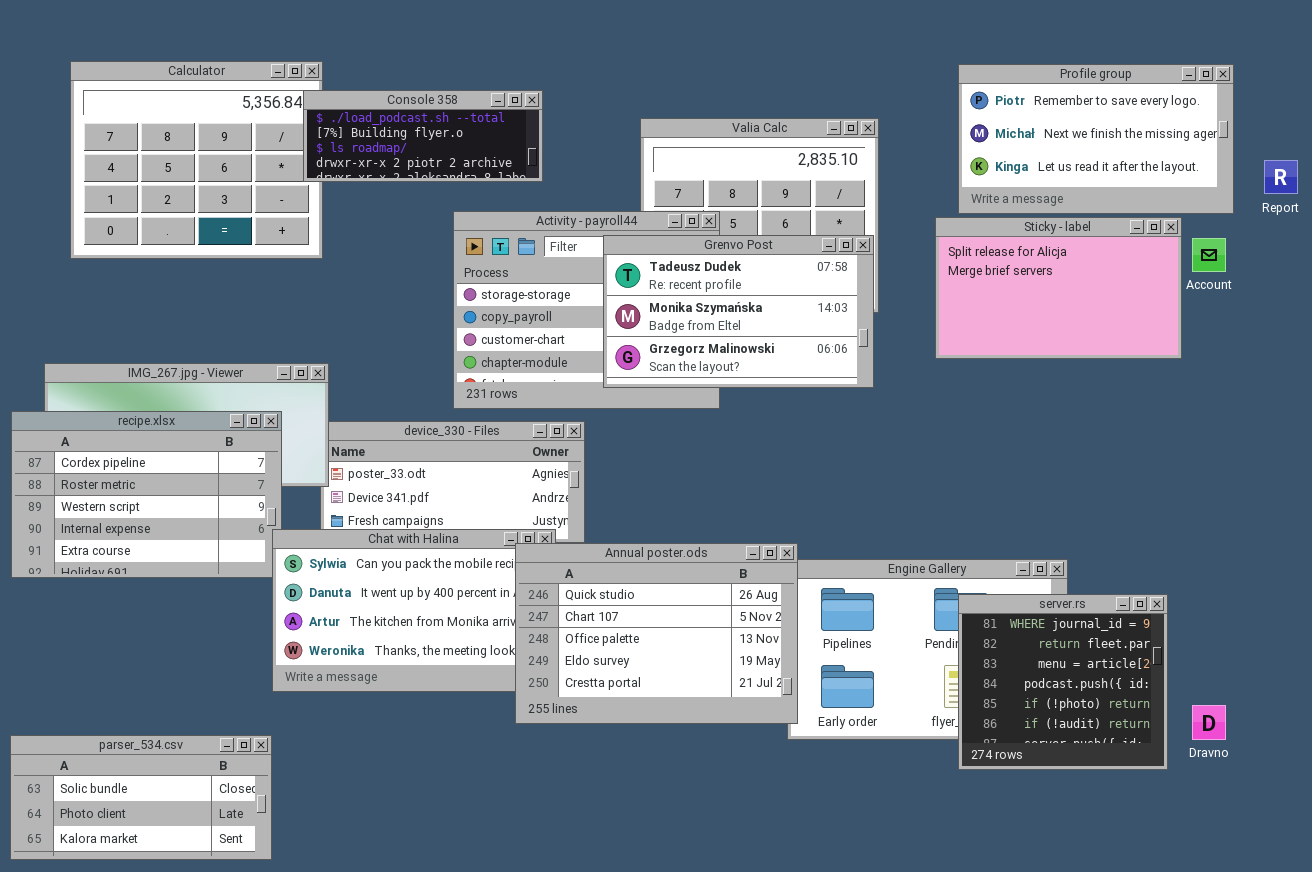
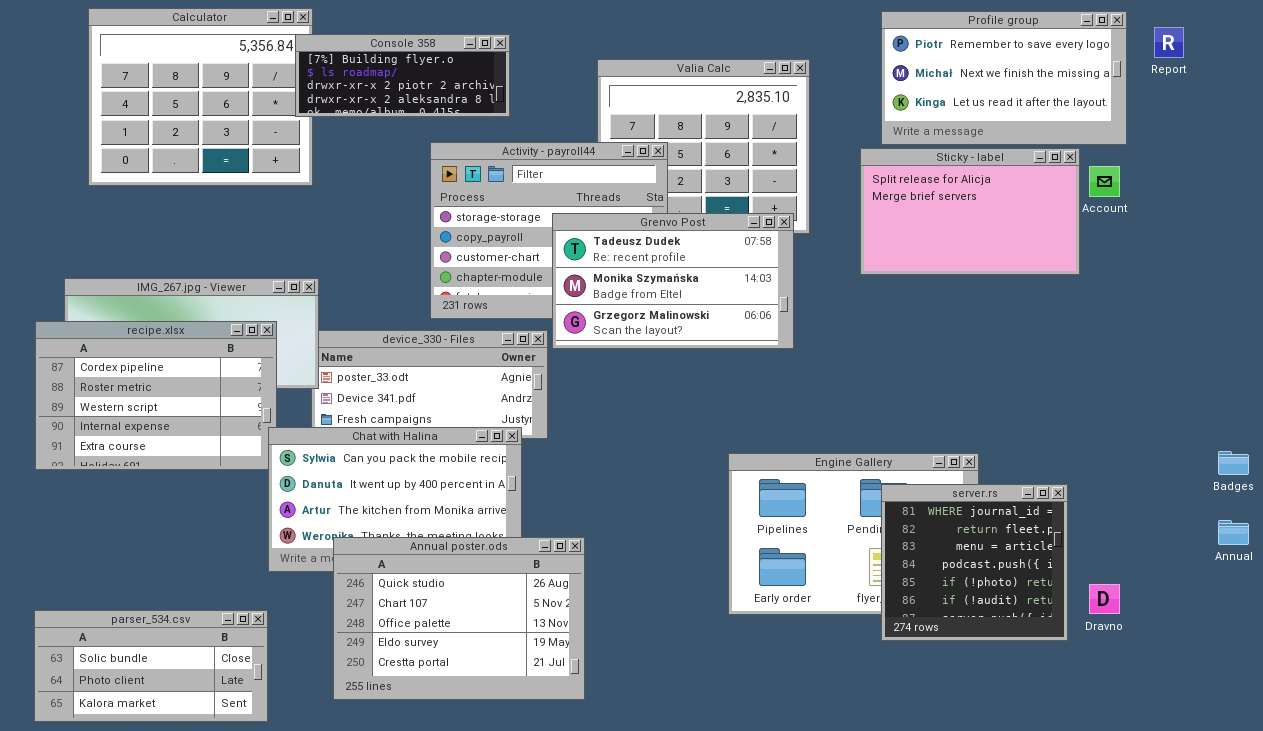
Console 358: [303,90,543,182] -> [295,34,510,117], scrolled down 1 row
Report: [1264,160,1298,194] -> [1154,27,1184,58], moved
Grenvo Post: [603,235,874,388] -> [552,213,794,349], moved
Annual poster.ods: [515,543,798,724] -> [333,537,585,700], moved

